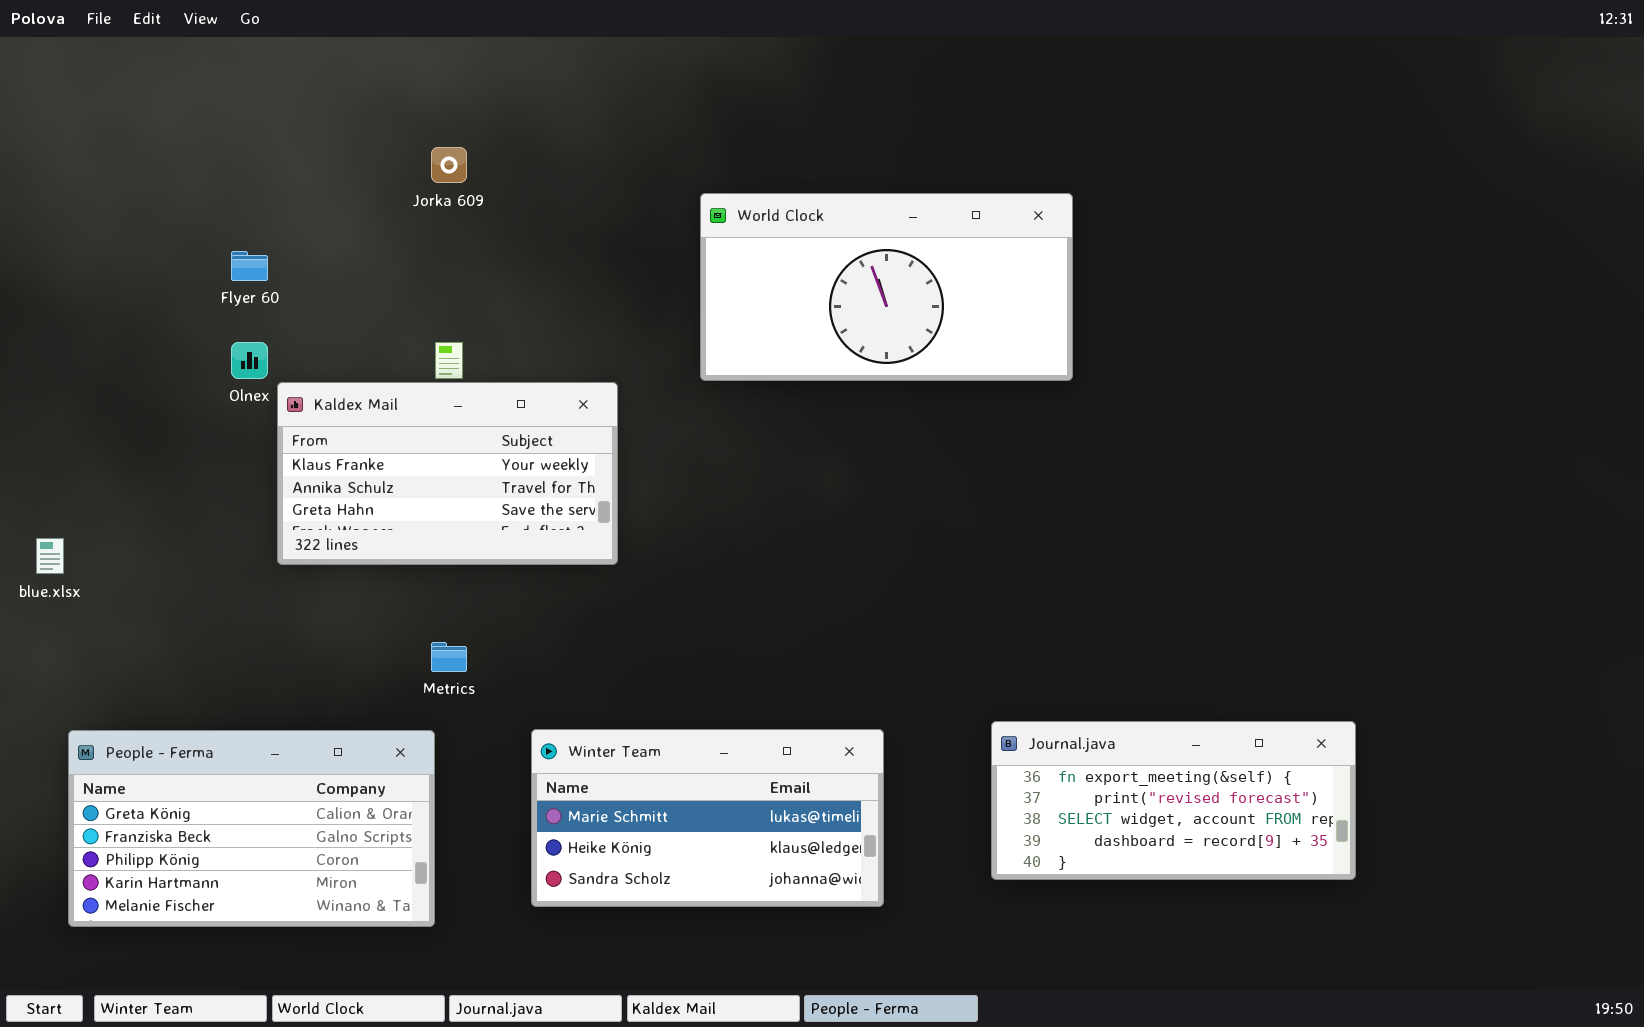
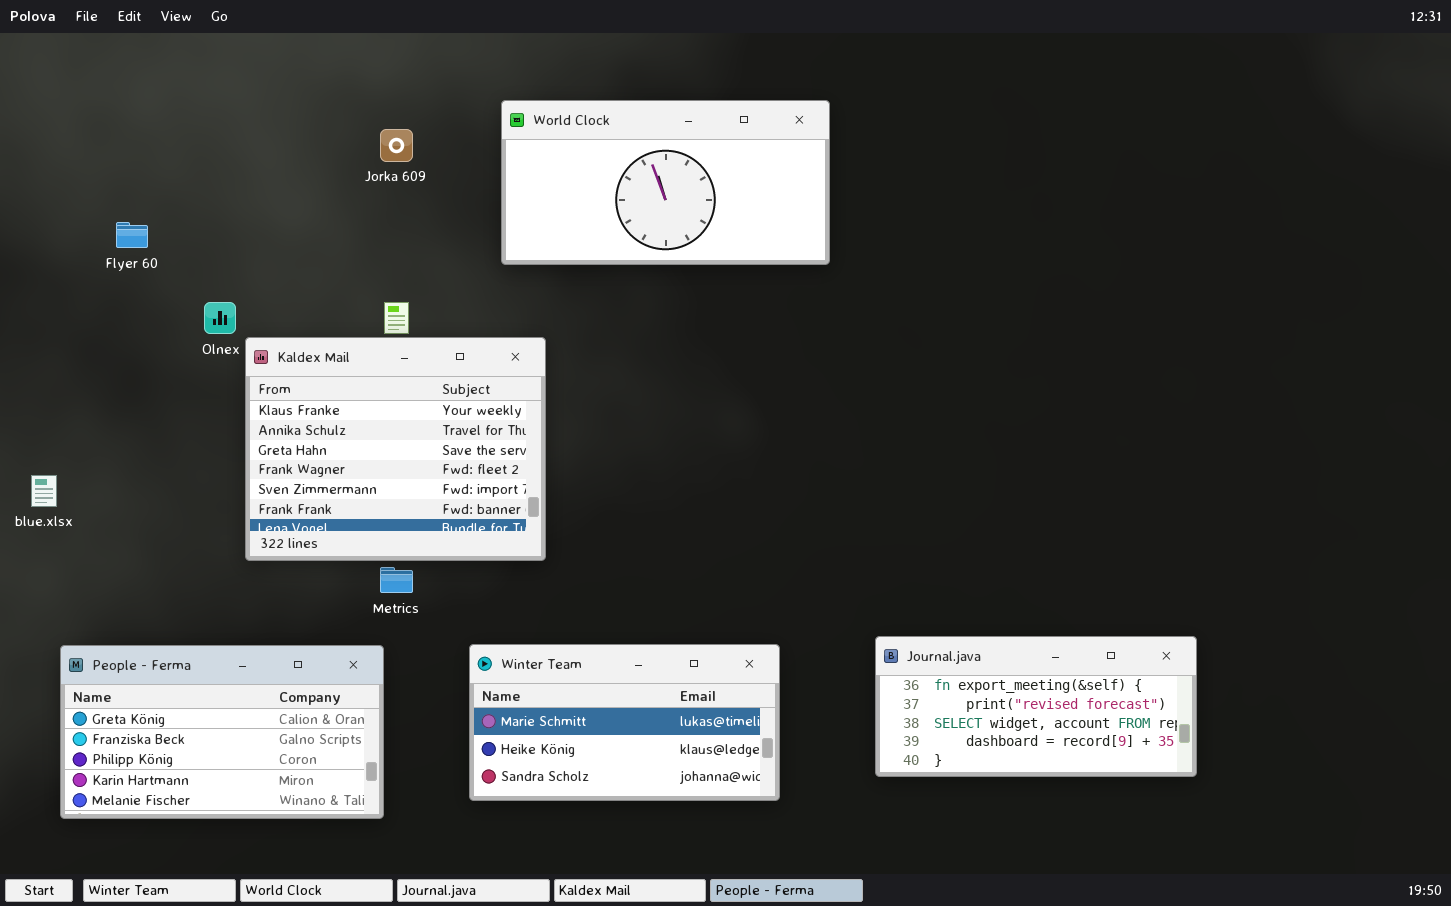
World Clock: [700,193,1073,381] -> [501,100,830,265], moved
Flyer 60: [231,251,268,281] -> [116,222,148,248], moved
Kaldex Mail: [277,382,618,565] -> [245,337,546,561], resized

